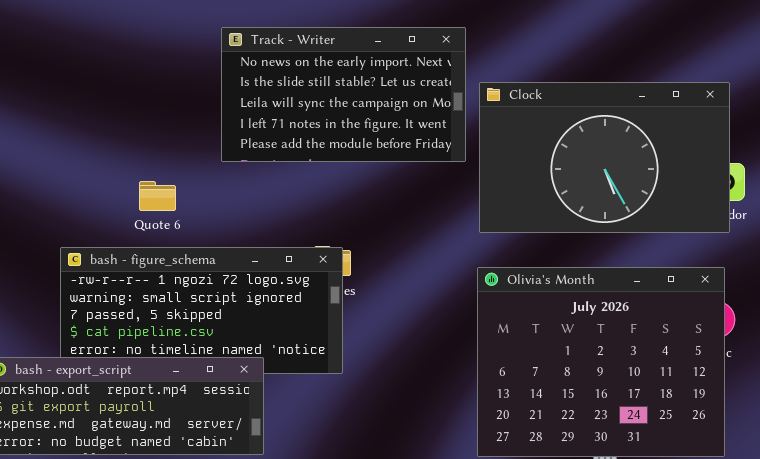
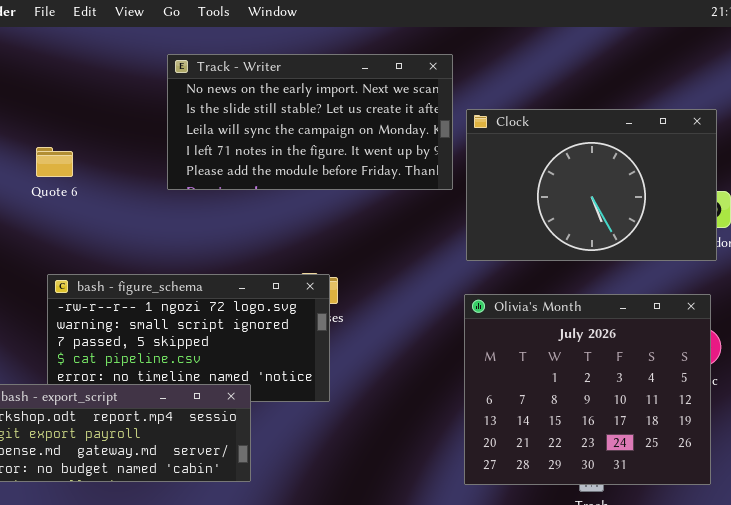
Track - Writer: [221,27,466,162] -> [167,54,453,190], resized
Quote 6: [139,181,176,211] -> [36,147,73,177], moved

